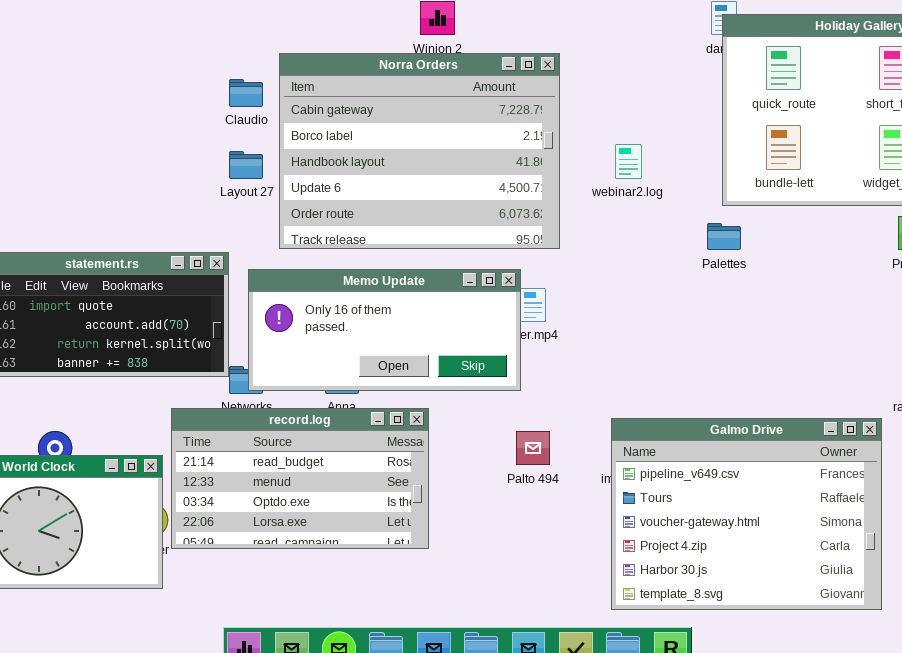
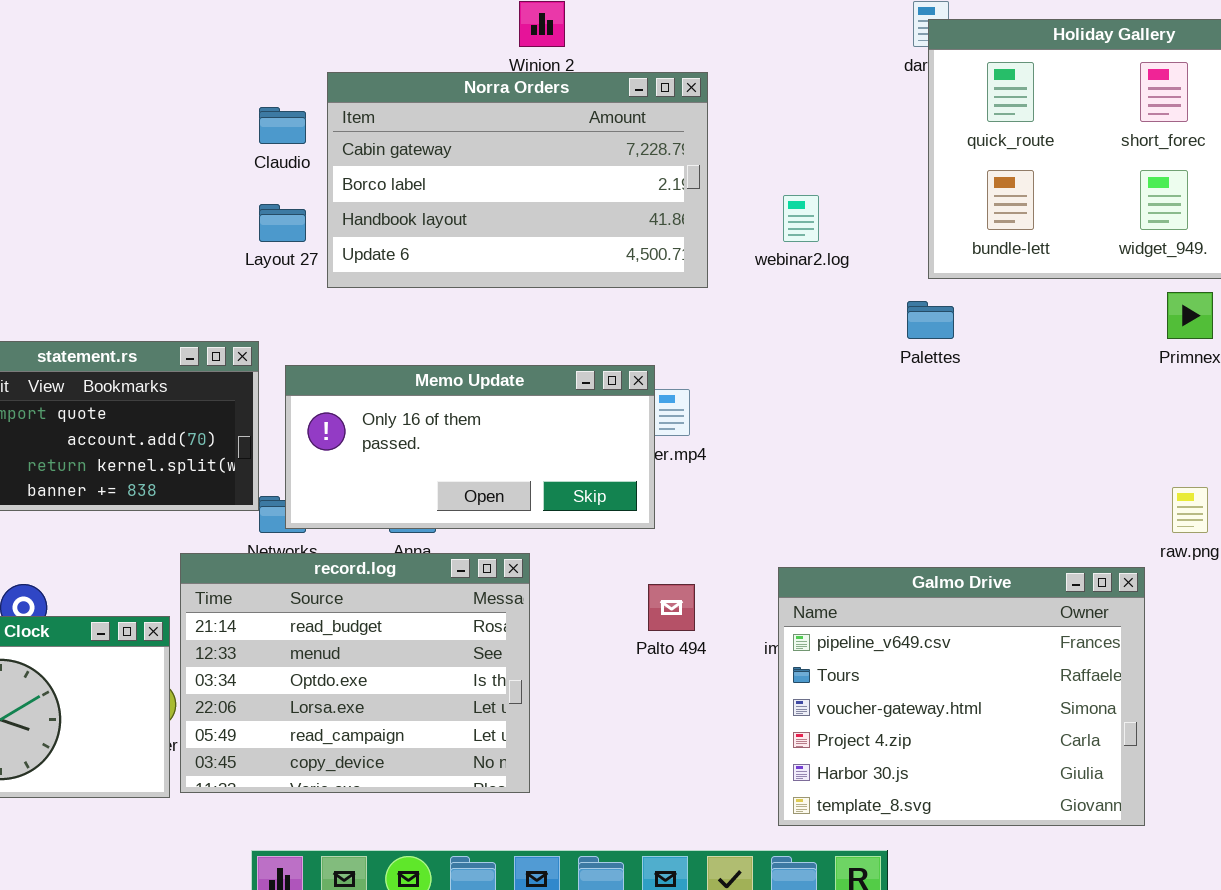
Norra Orders: [279,53,560,249] -> [327,72,708,288], resized
record.log: [171,408,429,549] -> [180,553,530,793], resized

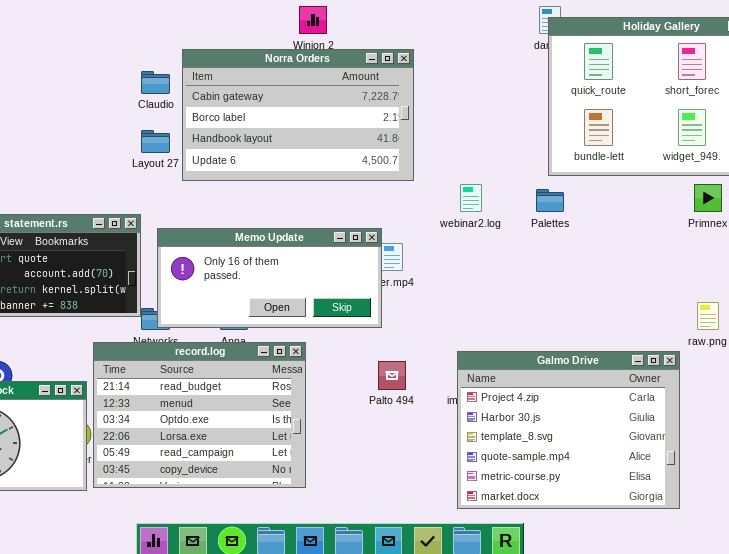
webinar2.log: [783,195,819,242] -> [460,184,482,212], moved
Galmo Drive: [778,567,1145,826] -> [457,351,680,509], scrolled down 3 rows

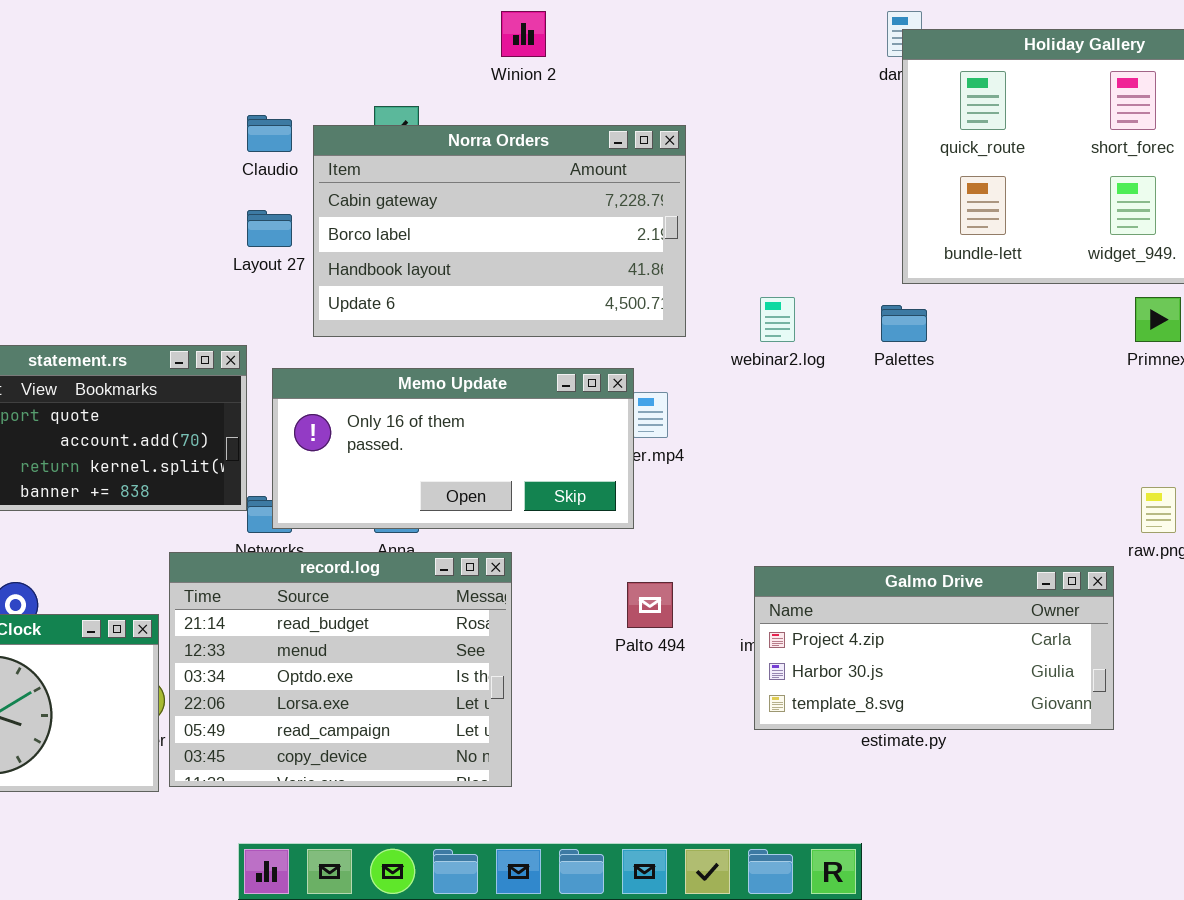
Norra Orders: [182,49,414,181] -> [313,125,686,337], moved
Galmo Drive: [457,351,680,509] -> [754,566,1114,730], resized

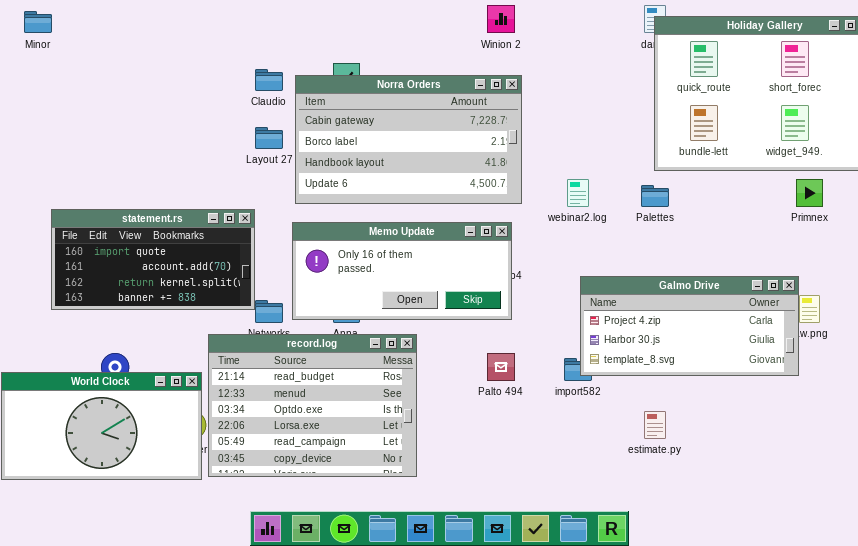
Winion 2: [501,11,546,57] -> [487,5,515,33], moved
Memo Update: [272,368,634,529] -> [292,222,512,320], moved
Galmo Drive: [754,566,1114,730] -> [580,276,799,376], moved

